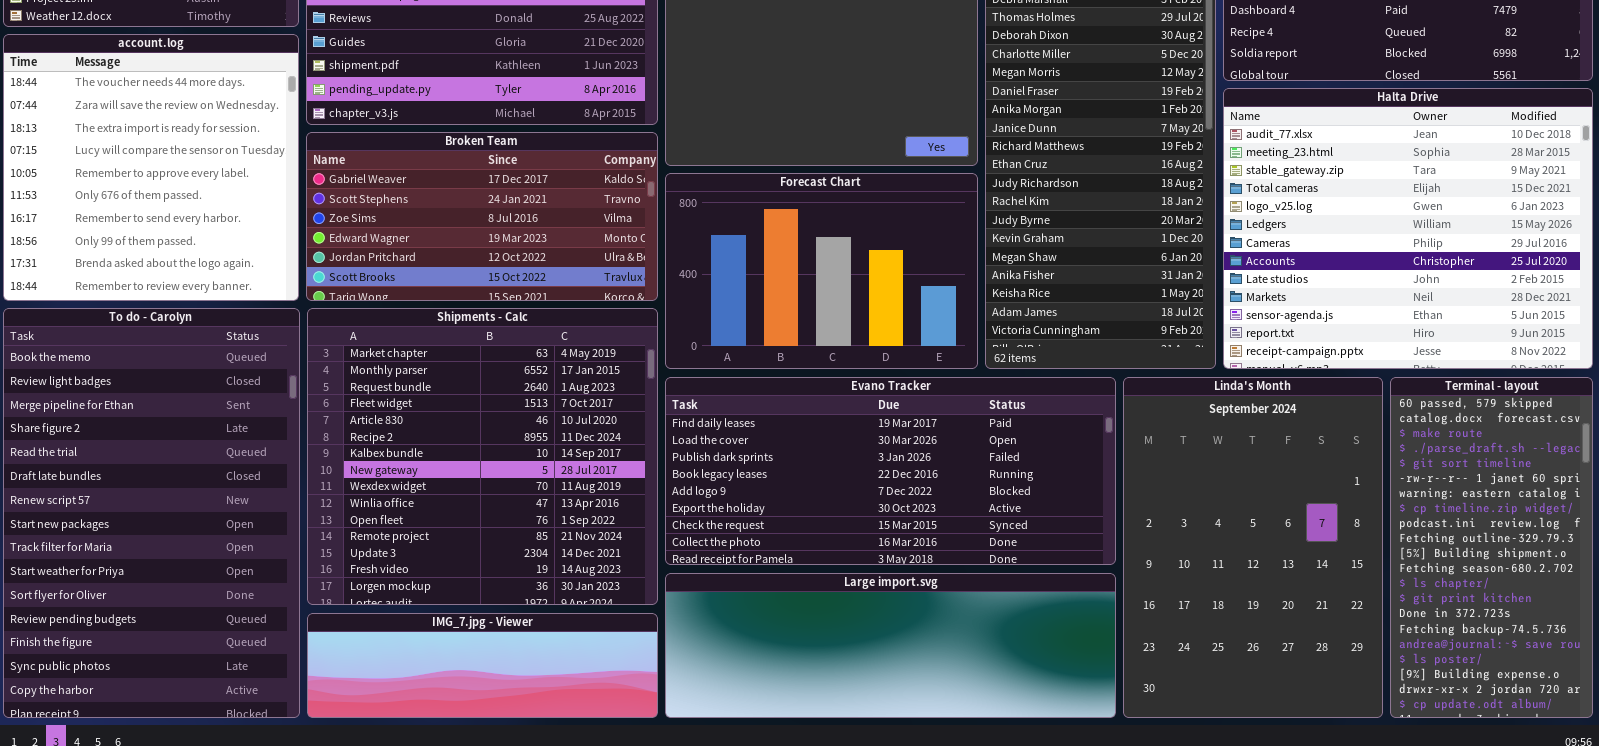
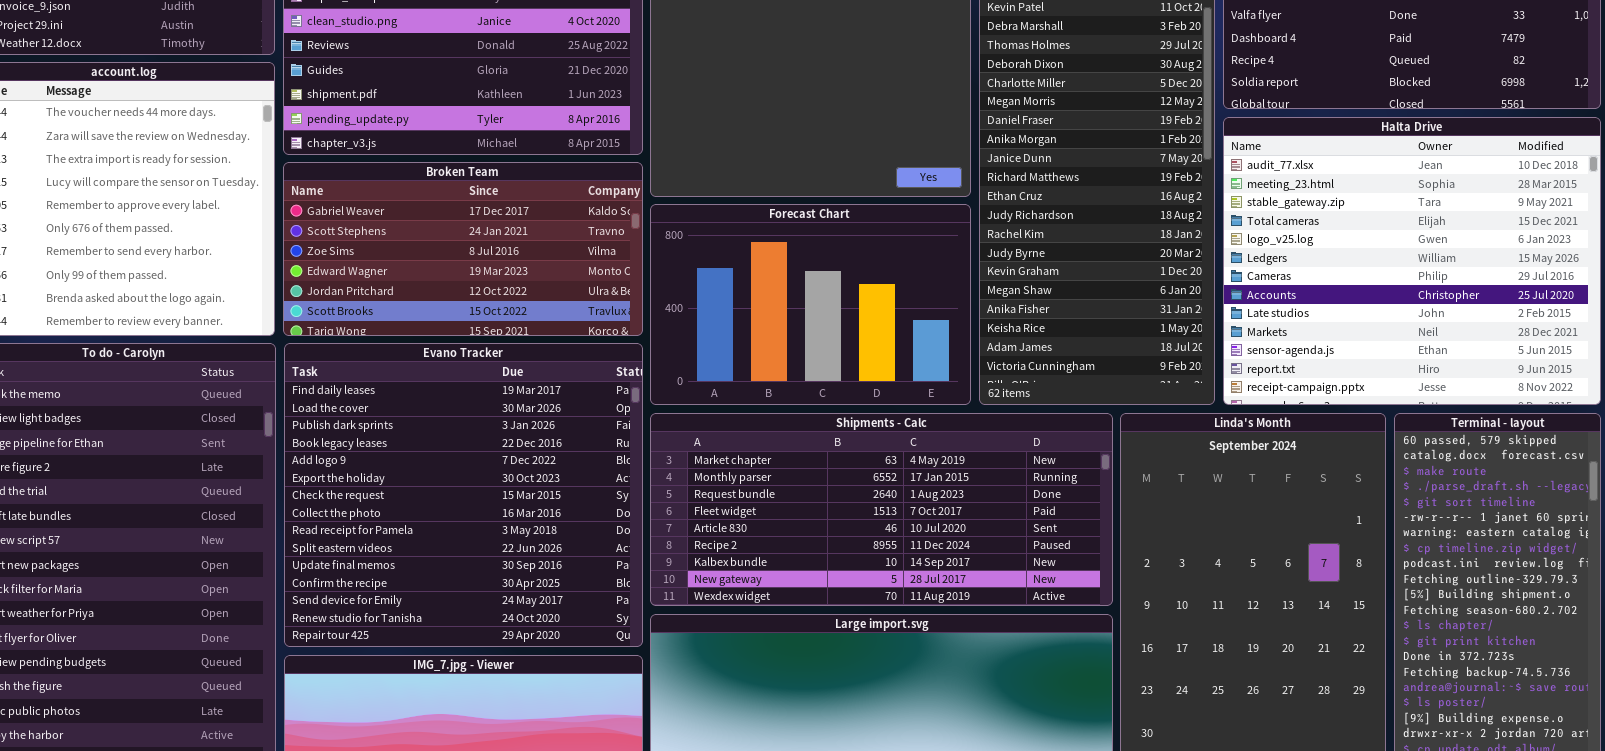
Shipments - Calc: [307,308,658,605] -> [650,413,1113,606], moved, resized
Evano Tracker: [665,377,1116,565] -> [284,343,643,647], moved, resized

